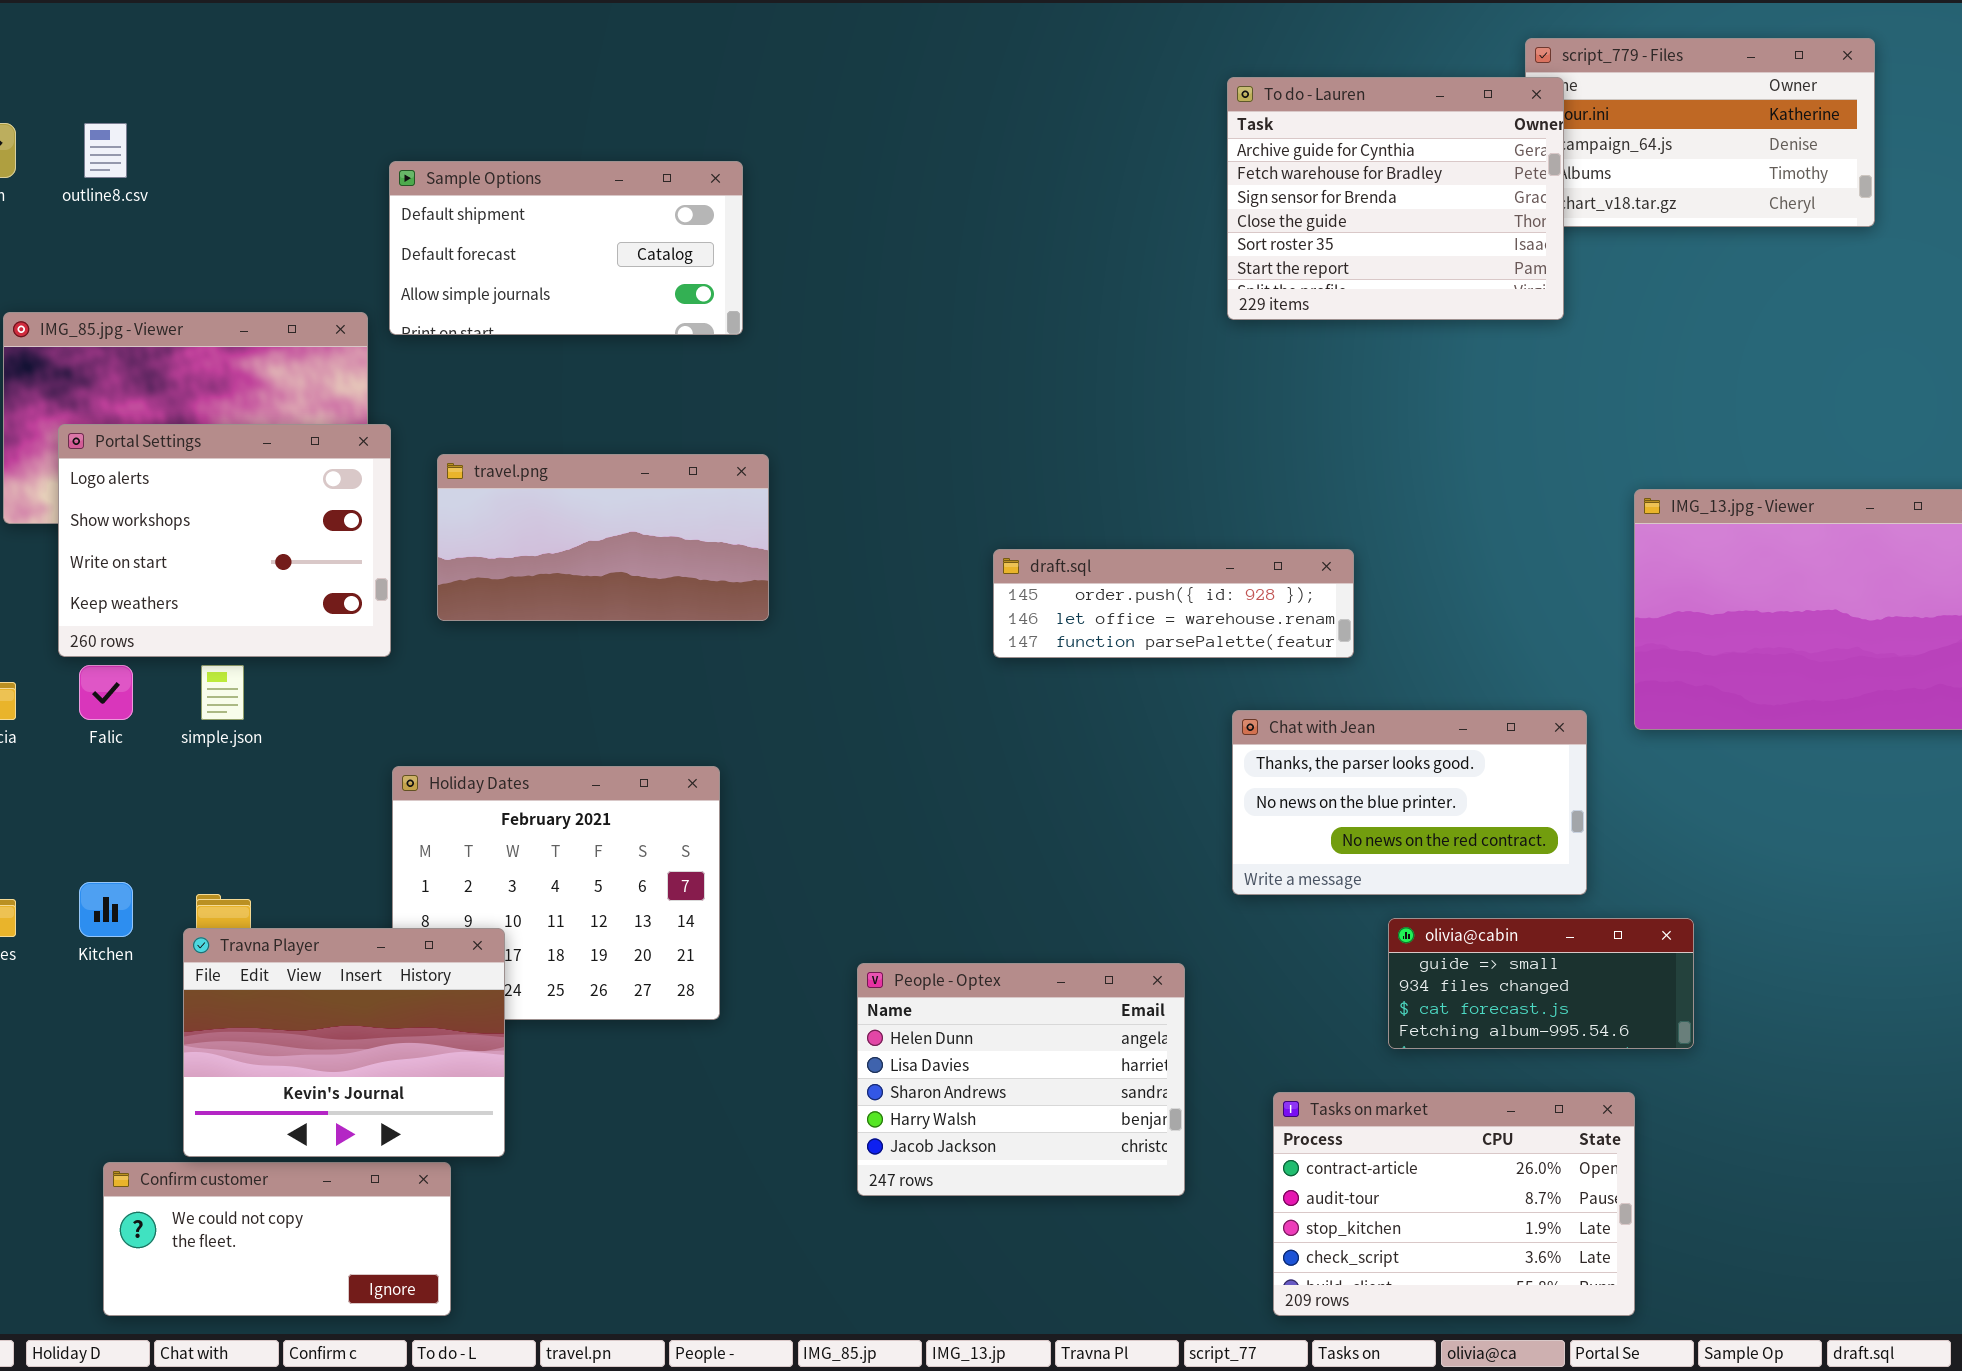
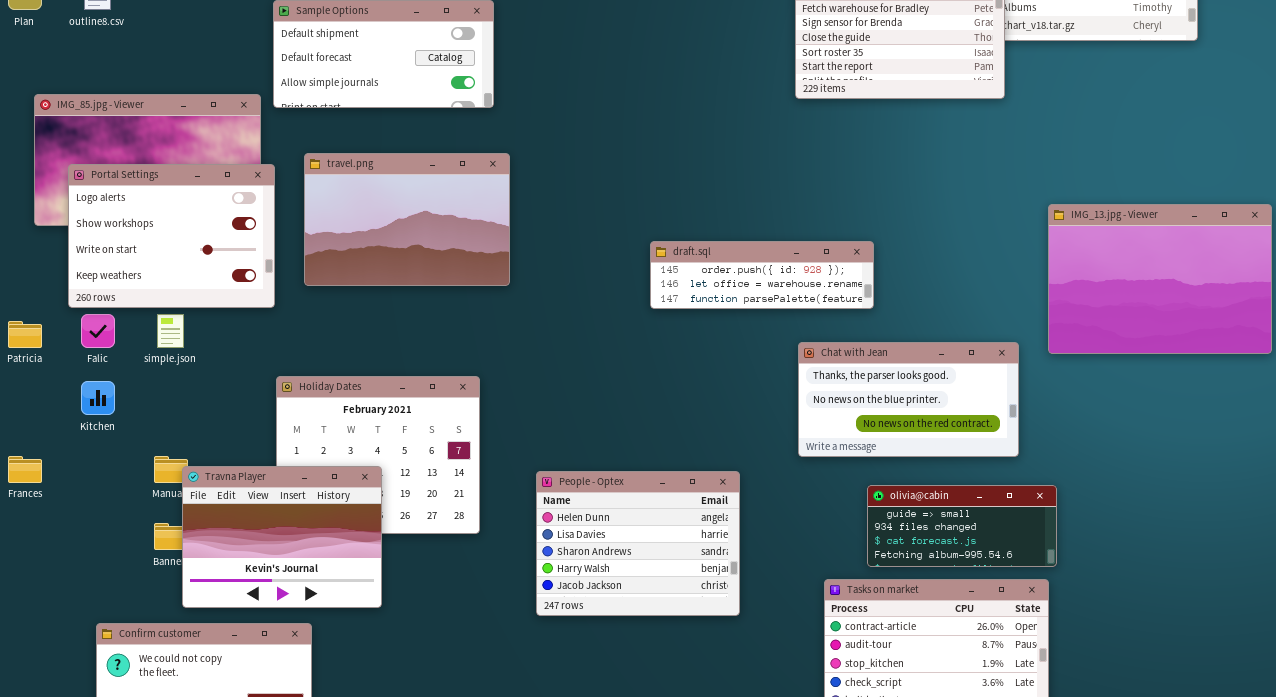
travel.png: [437,454,769,621] -> [304,153,510,286], resized
Kitchen: [79,882,133,937] -> [81,381,115,415], moved
olivia@cabin: [1388,918,1694,1049] -> [867,485,1057,567], moved
Travna Player: [183,928,505,1157] -> [182,466,382,608], moved
People - Optex: [857,963,1185,1196] -> [536,471,740,616], moved

